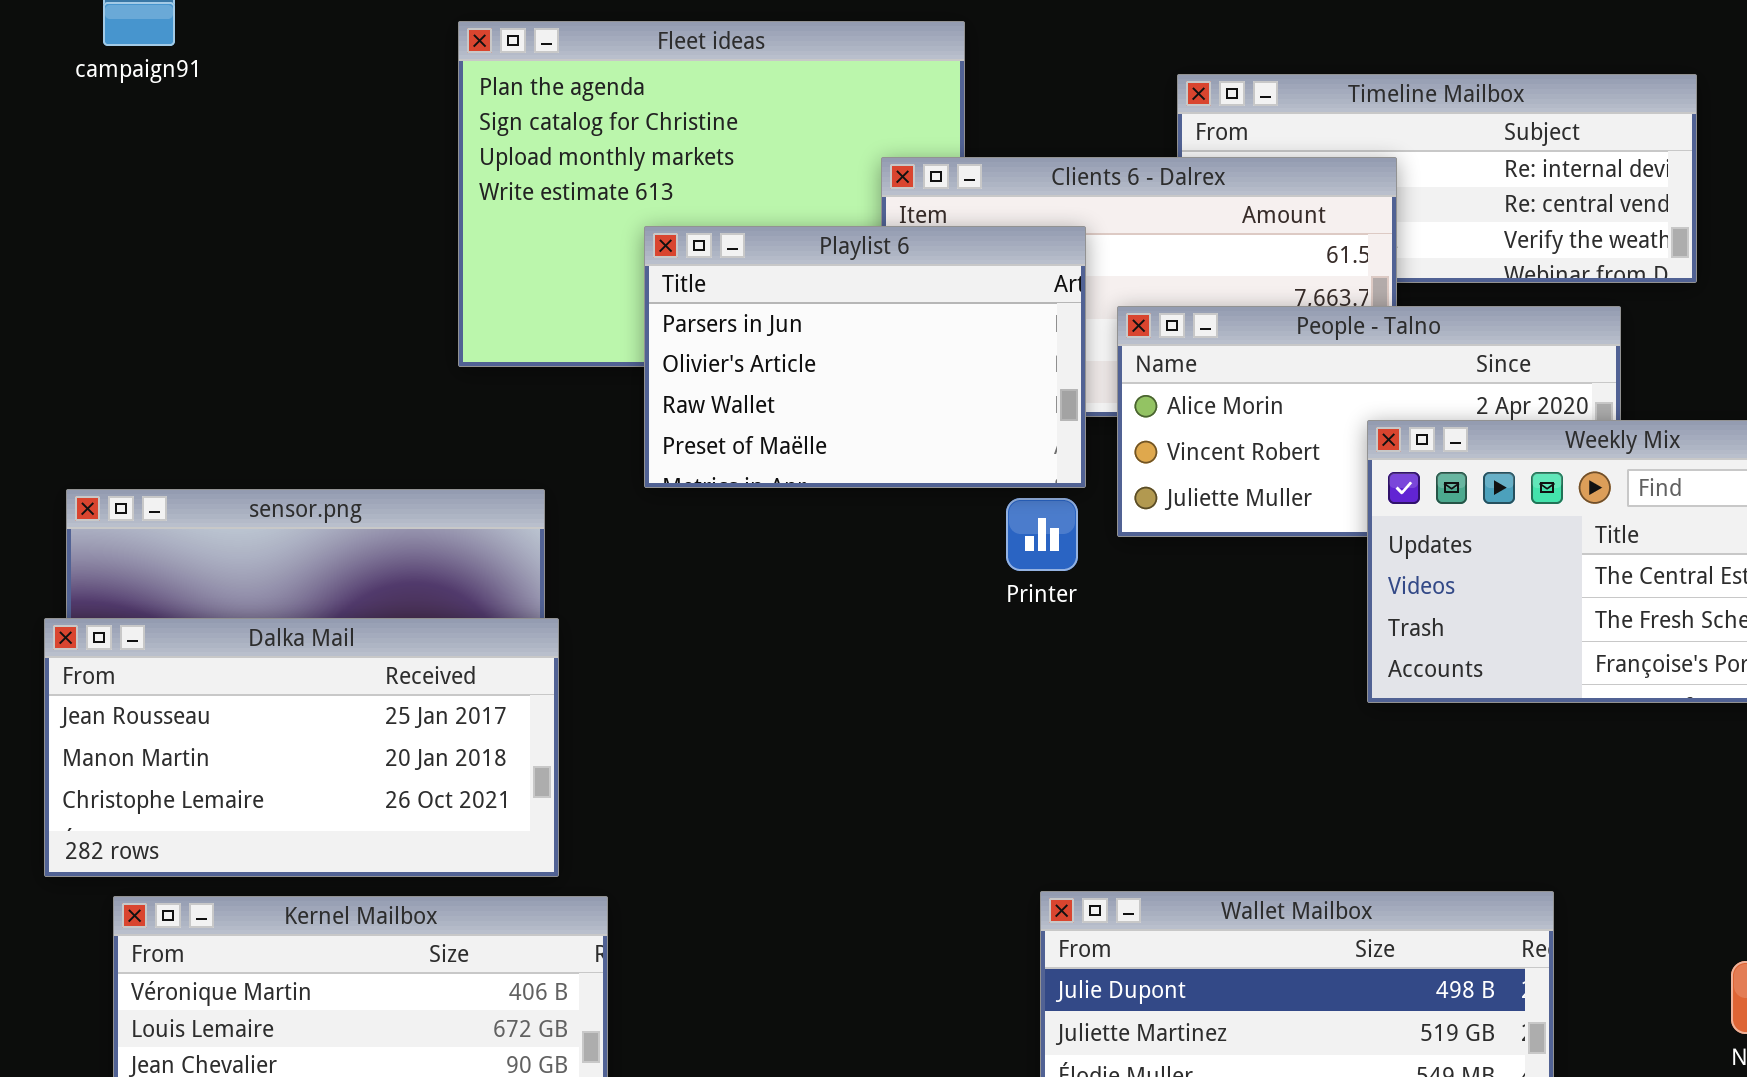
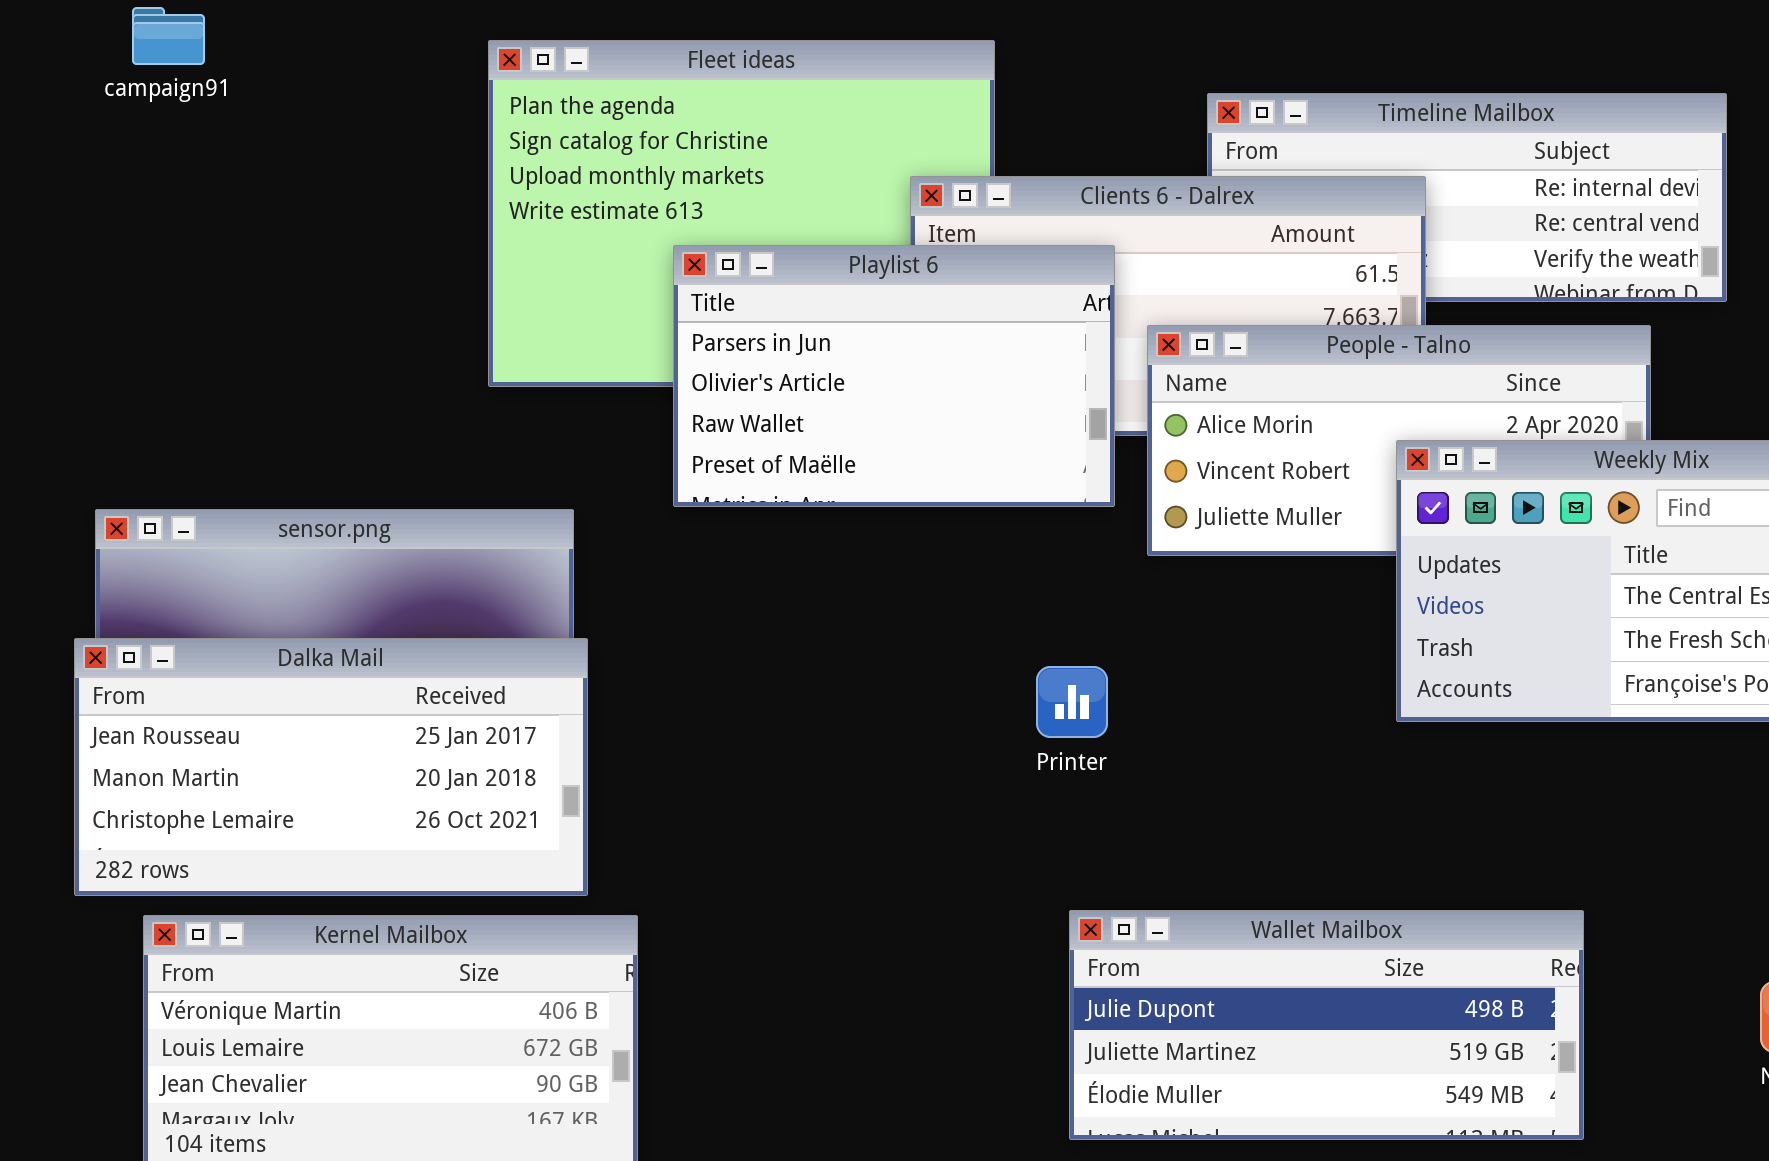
Printer: [1006,498,1078,571] -> [1036,666,1108,738], moved

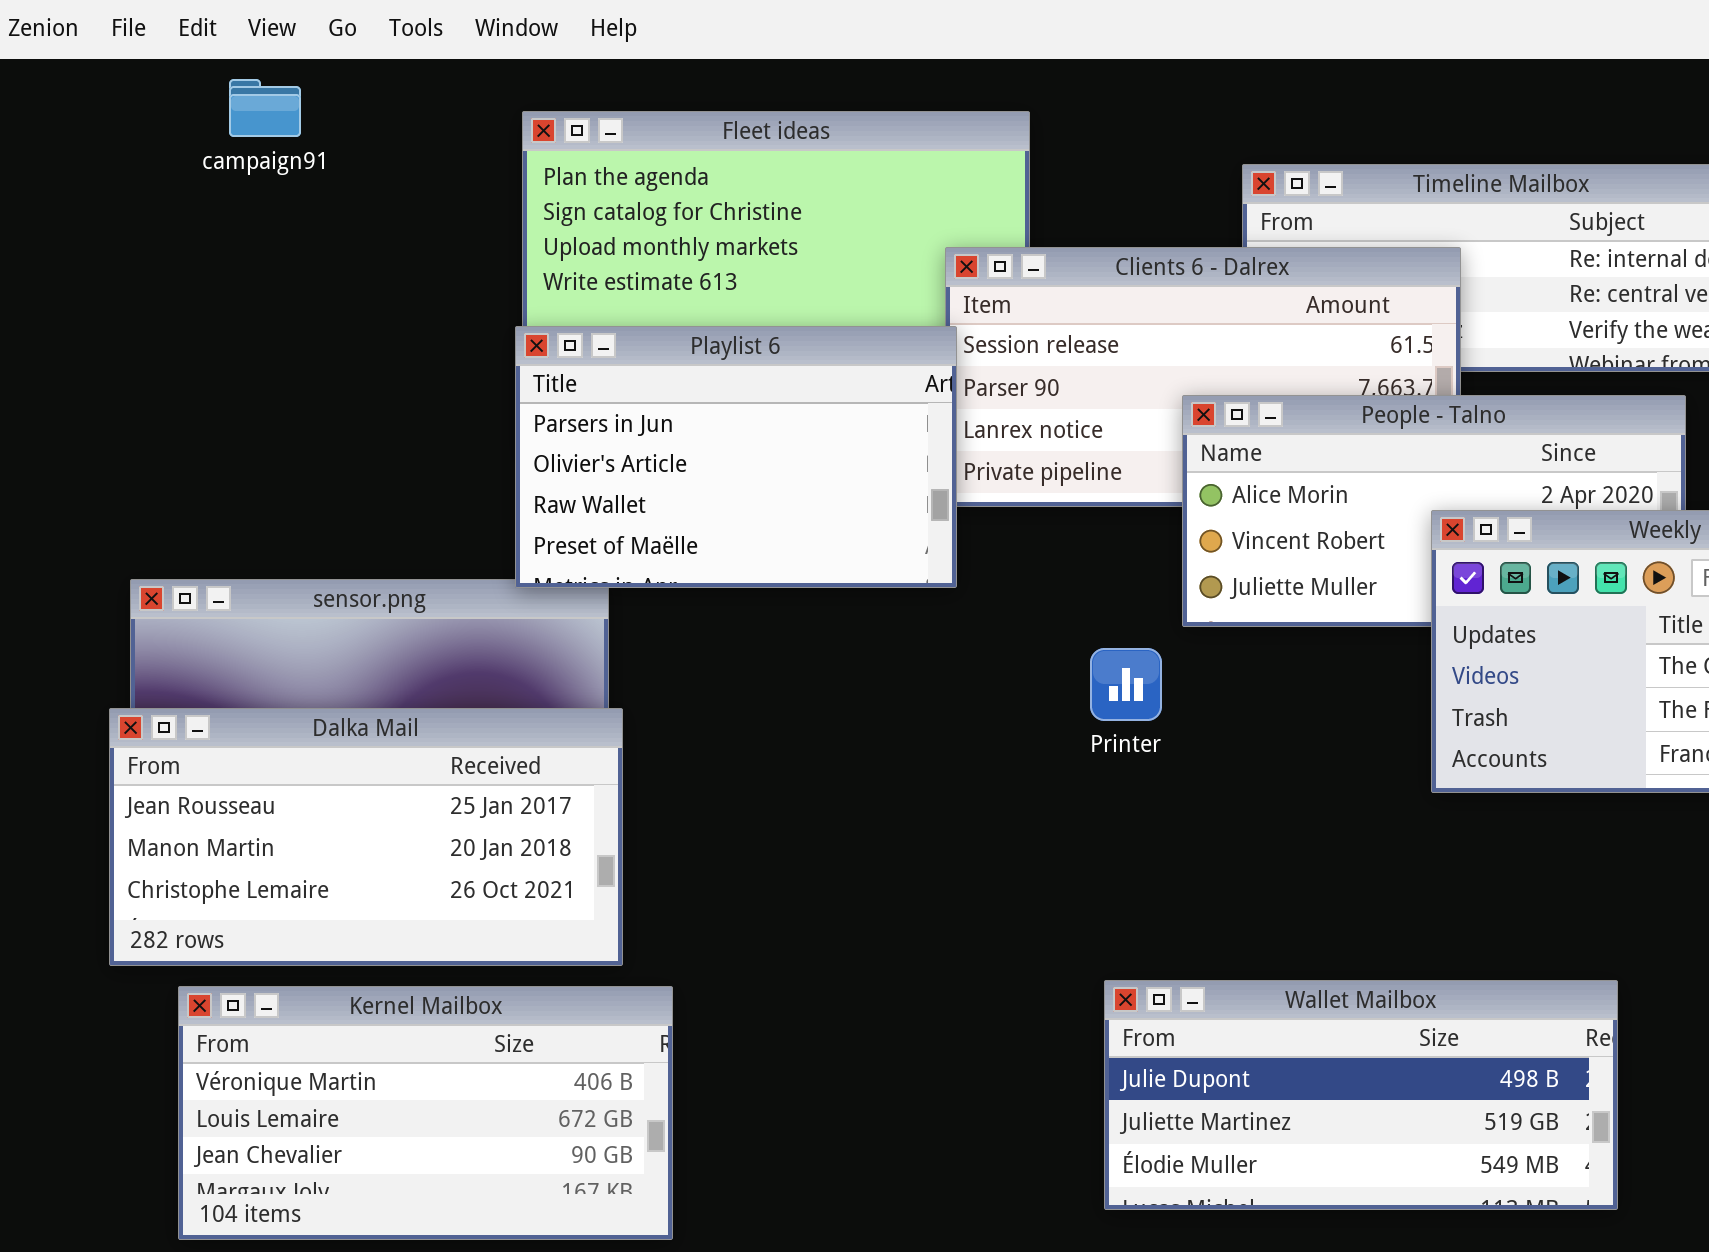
campaign91: [132,7,205,65] -> [229,79,301,137], moved
Playlist 6: [673,245,1115,507] -> [515,326,957,588], moved
Printer: [1036,666,1108,738] -> [1090,648,1162,721], moved

